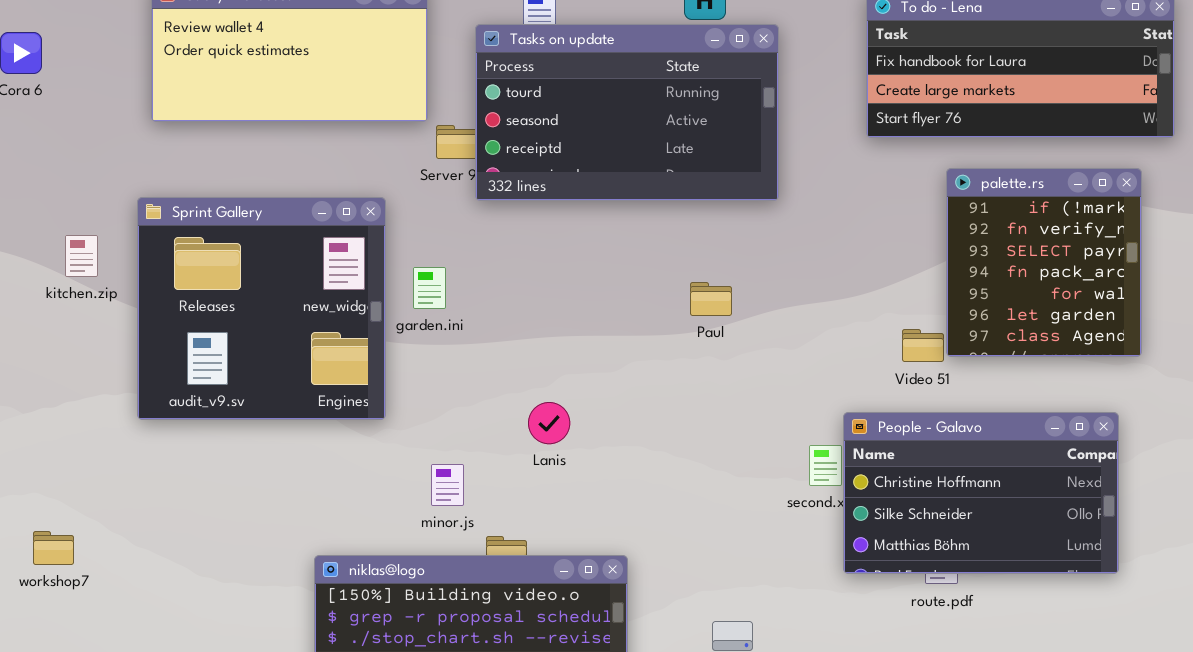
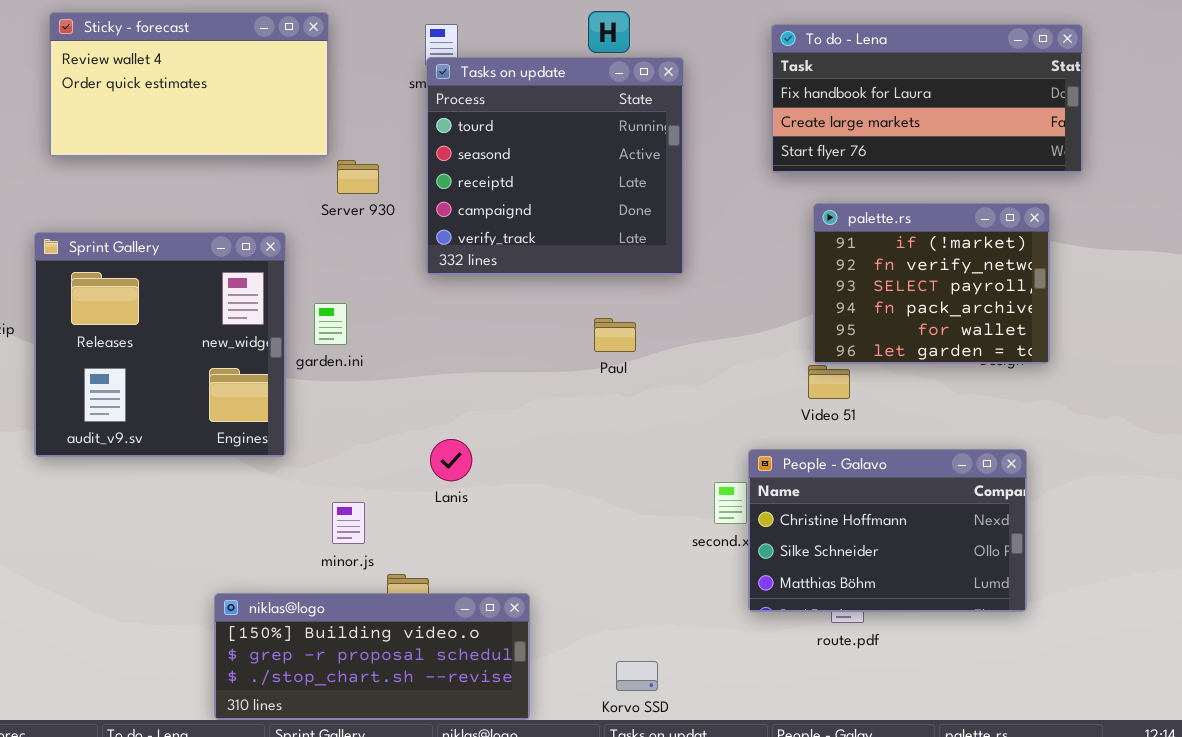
Tasks on update: [475,24,779,201] -> [426,57,684,275], resized
palette.rs: [946,168,1142,357] -> [813,203,1050,364], resized

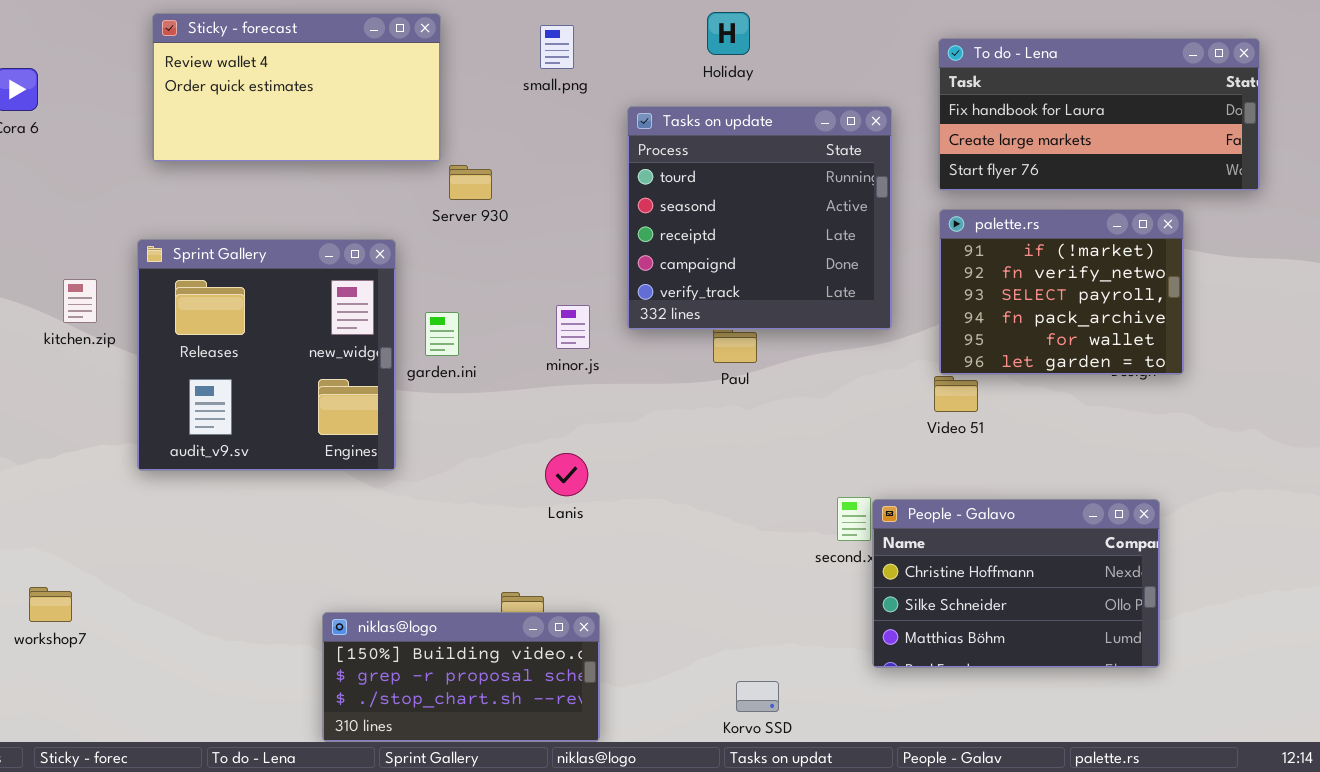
To do - Lena: [771,24,1083,173] -> [938,38,1260,191], moved
Tasks on update: [426,57,684,275] -> [627,106,892,330], moved
People - Galavo: [748,449,1027,612] -> [872,499,1160,668], moved
minor.js: [332,502,365,544] -> [556,305,590,349], moved
niklas@logo: [214,593,530,720] -> [322,612,600,742], resized

